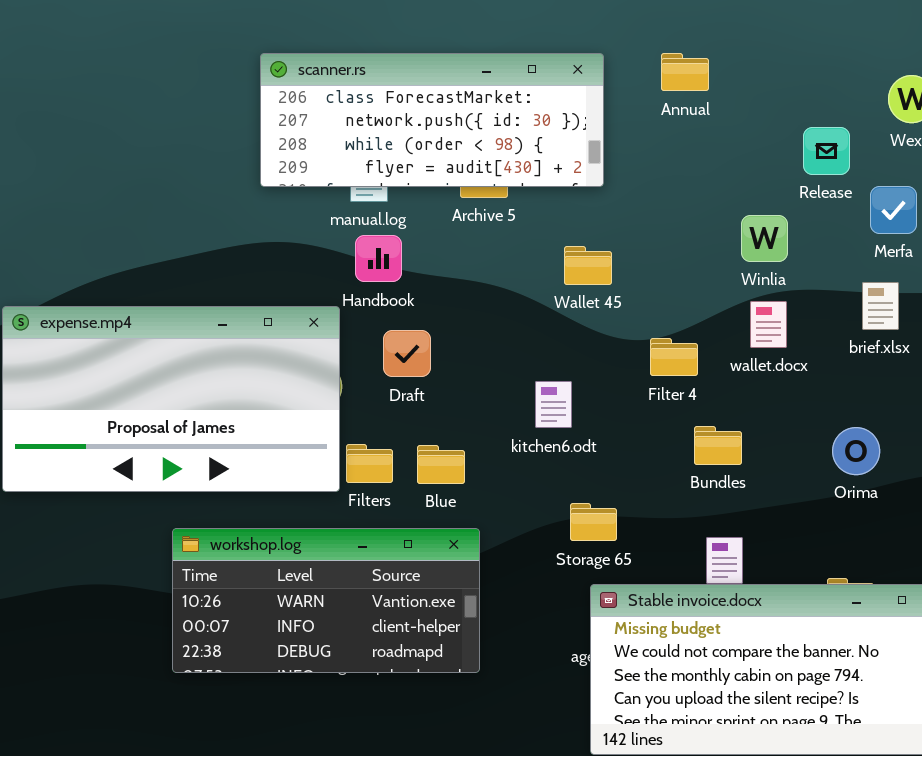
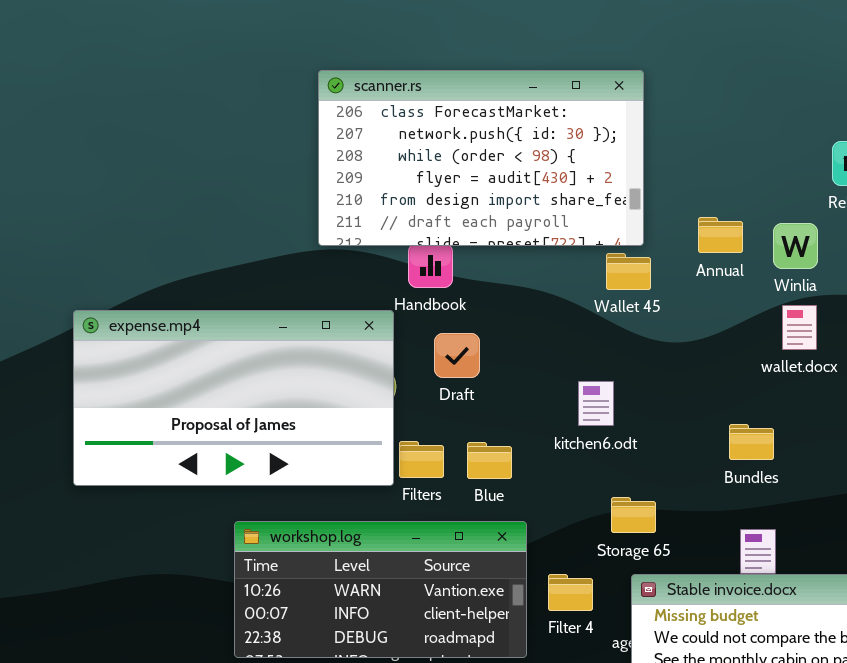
scanner.rs: [260,53,604,187] -> [318,70,644,246], resized
Annual: [661,53,709,91] -> [698,217,743,253], moved
Filter 4: [650,338,698,376] -> [548,574,593,611], moved

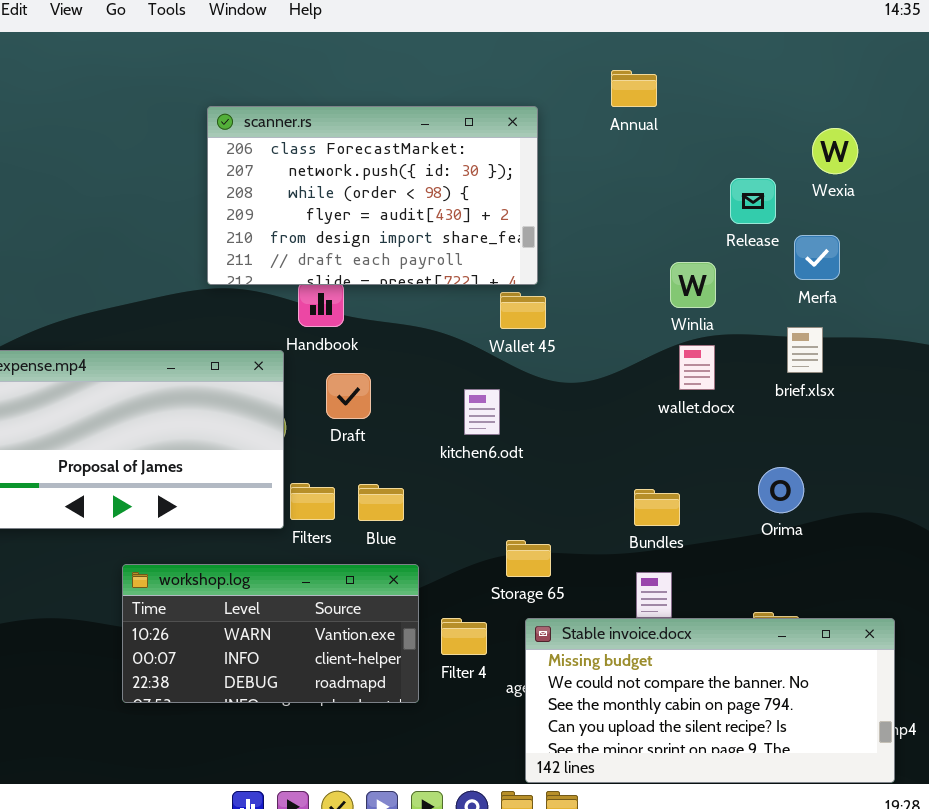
Annual: [698,217,743,253] -> [611,70,657,107], moved
kitchen6.odt: [578,381,614,426] -> [464,389,500,435], moved
Bundles: [729,424,774,460] -> [634,489,680,526], moved

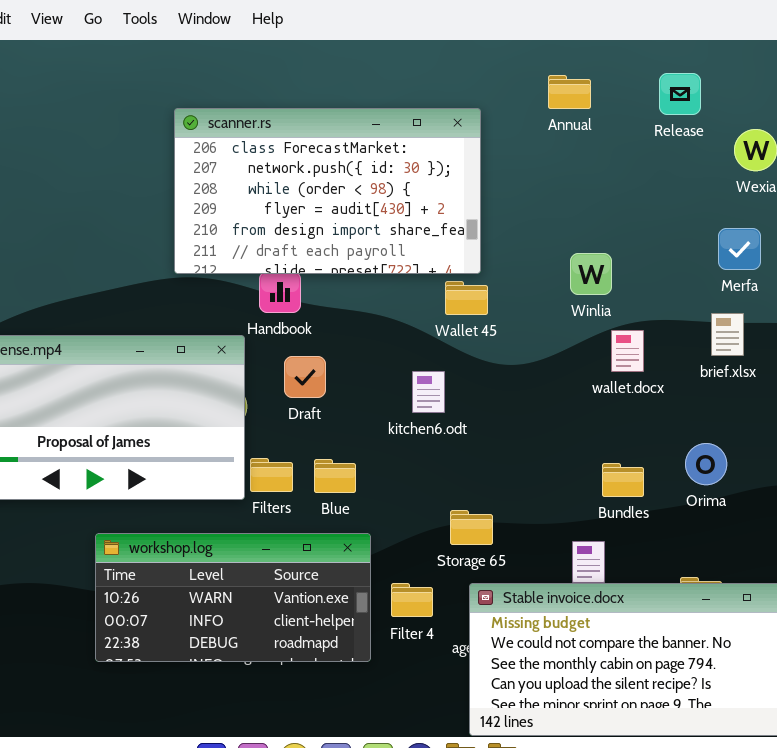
Release: [730,178,776,224] -> [659,73,701,115], moved
Winlia: [670,262,716,308] -> [570,253,612,295], moved
Bundles: [634,489,680,526] -> [602,463,644,497], moved

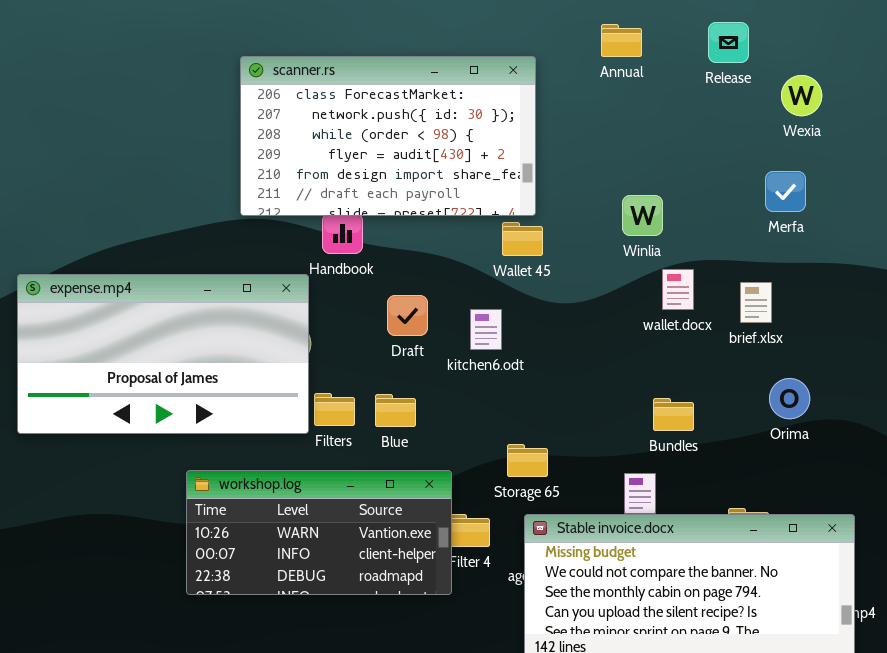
brief.xlsx: [711,313,744,356] -> [740,282,772,323], moved
Draft: [284,356,326,398] -> [387,295,428,336], moved
Orima: [685,443,727,485] -> [769,378,810,419], moved
workshop.log: [95,533,371,662] -> [186,470,452,595], moved

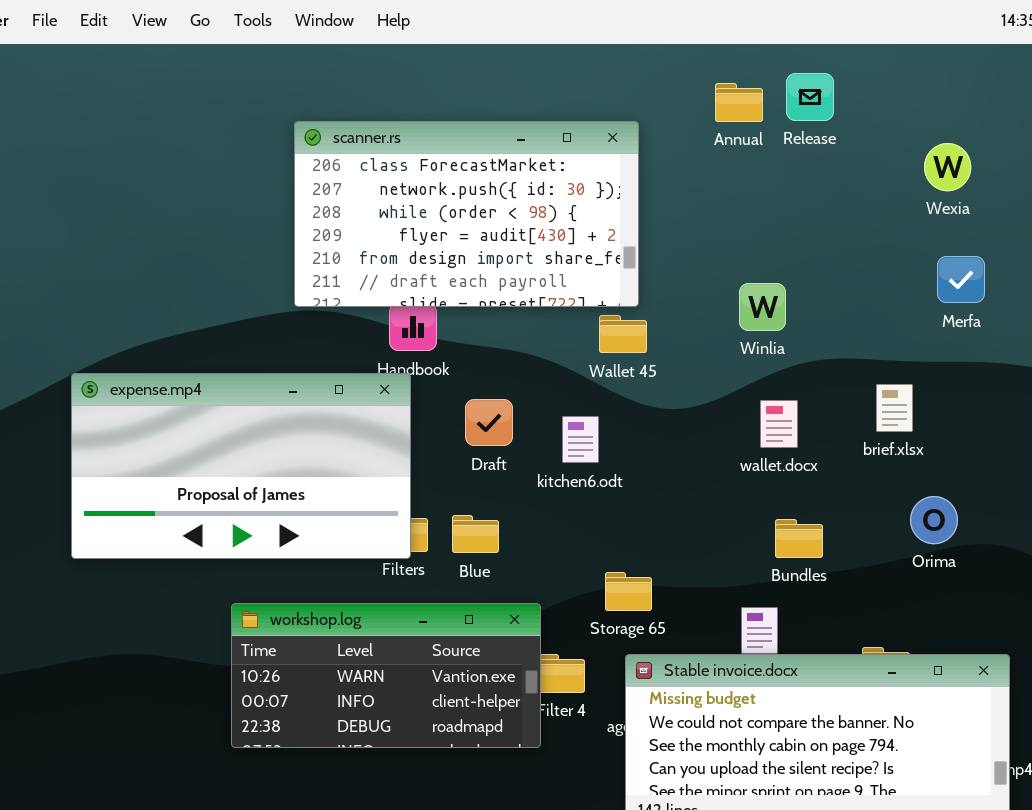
Release: [708,22,749,63] -> [786,73,834,121], moved
Merfa: [765,171,806,212] -> [937,256,985,303], moved
wallet.docx: [662,269,694,310] -> [760,400,798,448], moved
expense.mp4: [17,274,309,434] -> [71,373,411,559], moved

